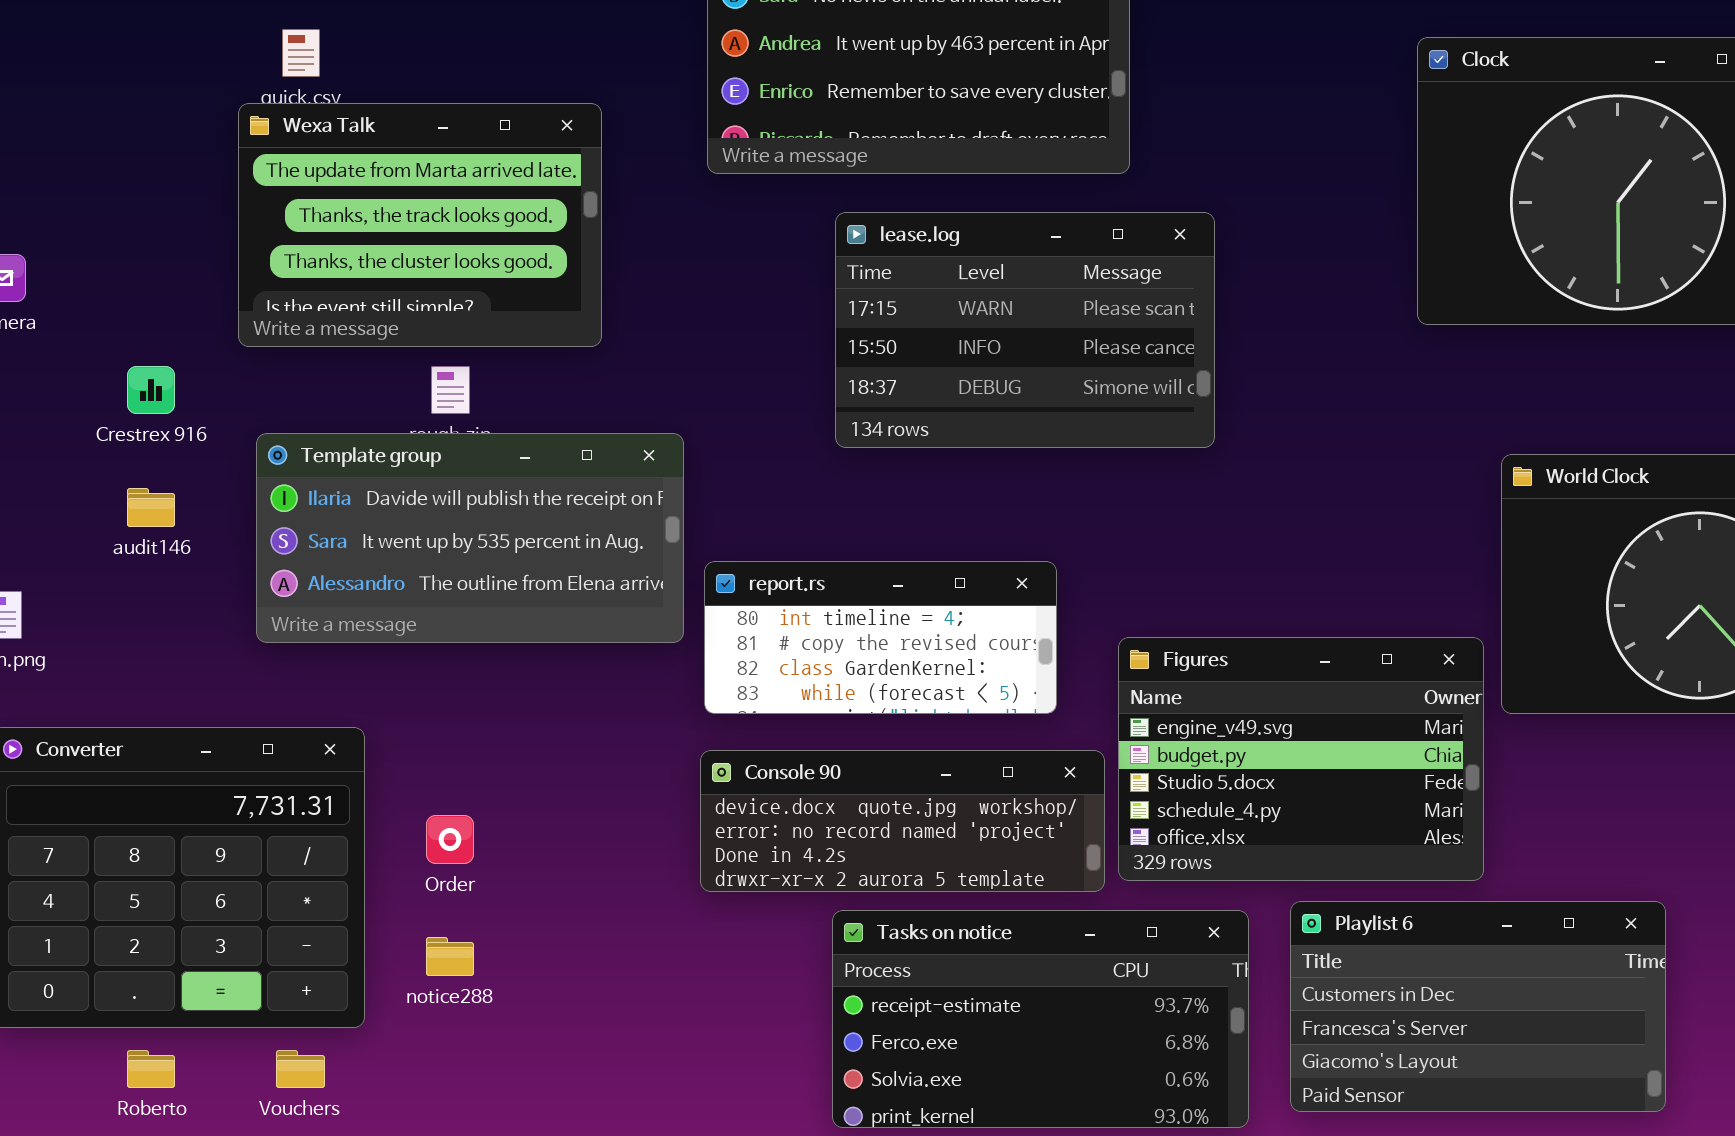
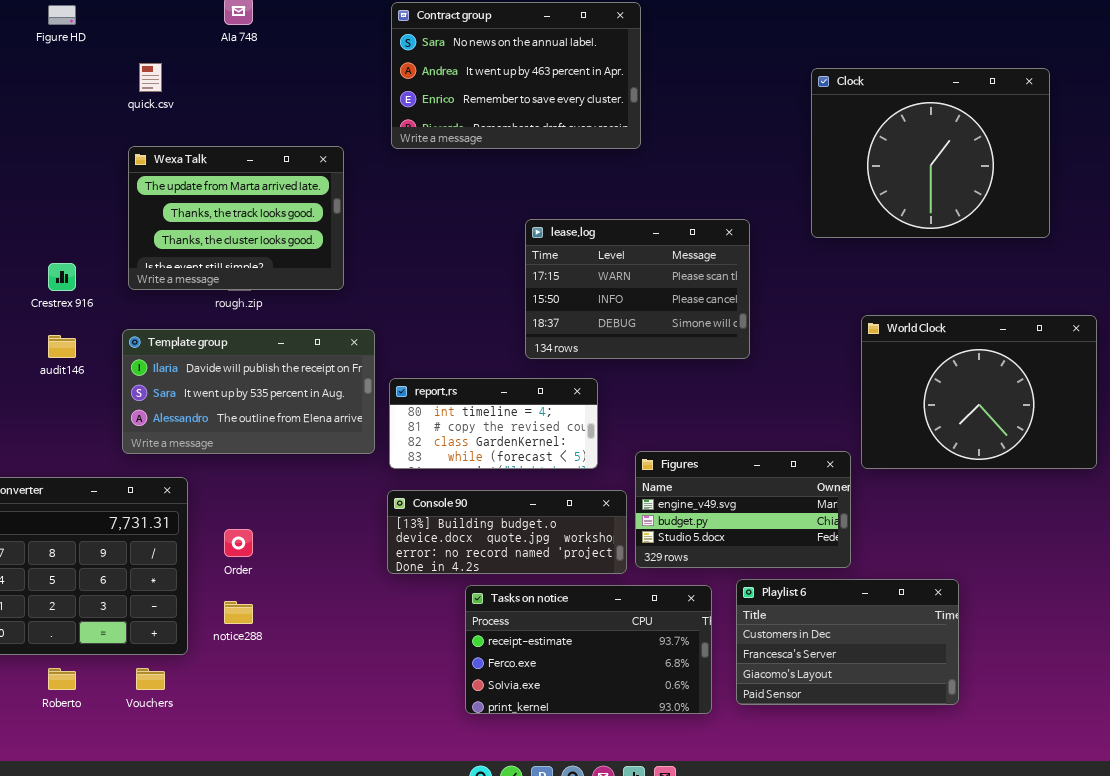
Wexa Talk: [238,103,602,347] -> [128,146,344,290], moved
lease.log: [835,212,1215,448] -> [525,219,750,359], moved
Template group: [256,433,684,643] -> [122,329,375,454], moved
Figures: [1118,637,1484,881] -> [635,451,851,568], resized
Console 90: [700,750,1105,892] -> [387,490,627,574], scrolled up 1 row

